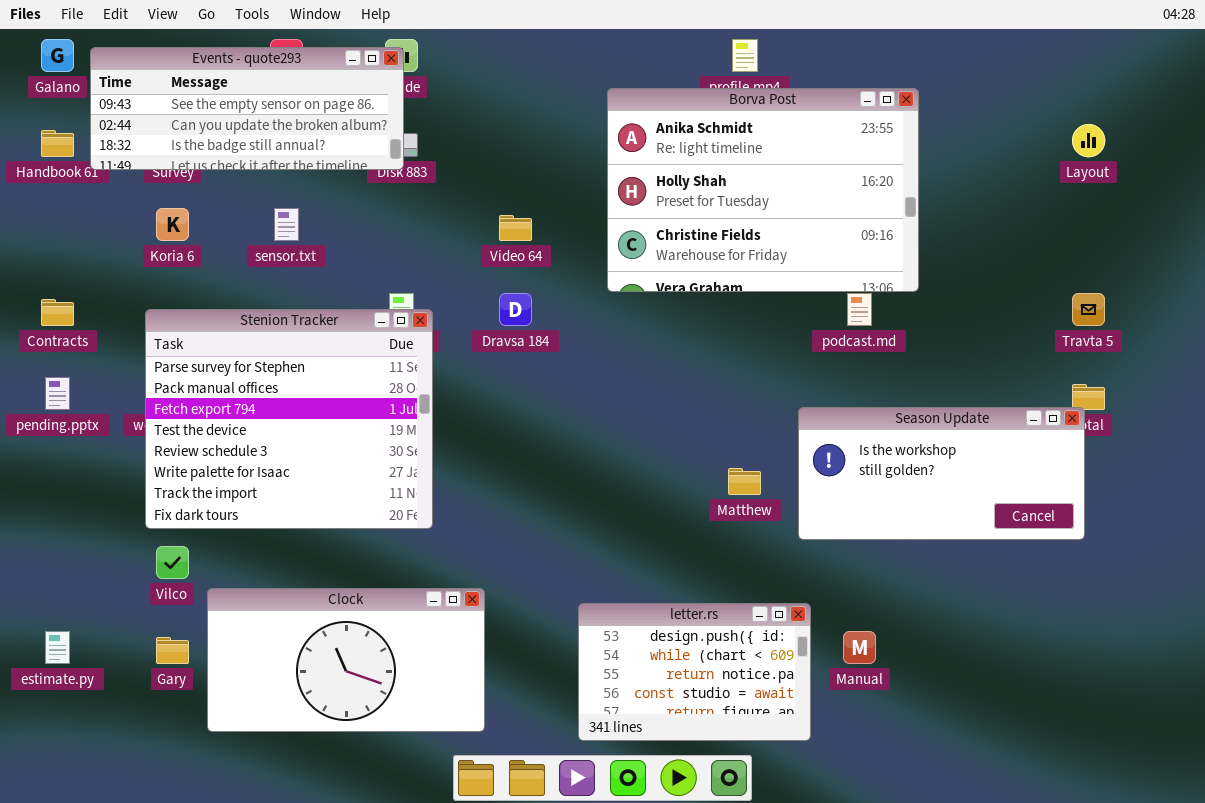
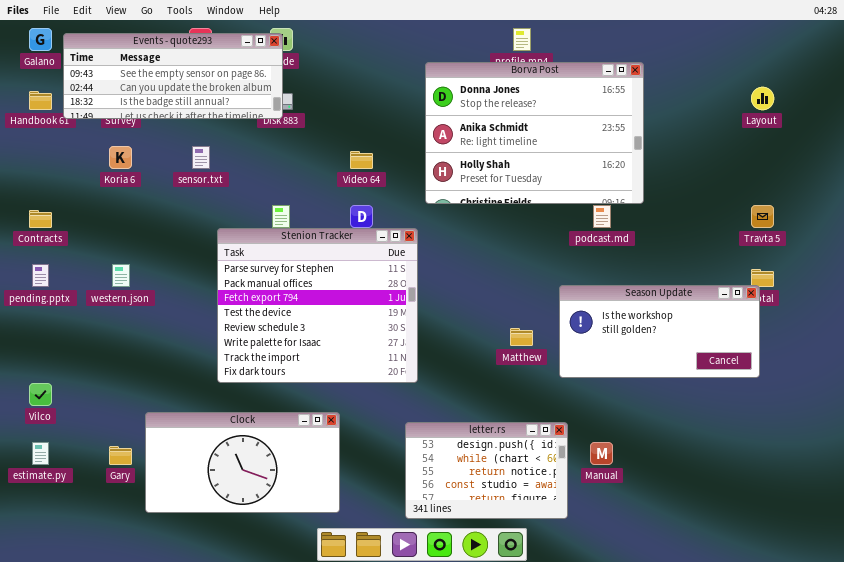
Borva Post: [607,88,919,292] -> [425,62,644,204], scrolled up 1 row
Stenion Tracker: [145,309,433,529] -> [217,228,418,383], moved
Vilco: [156,546,189,579] -> [29,383,52,406], moved

